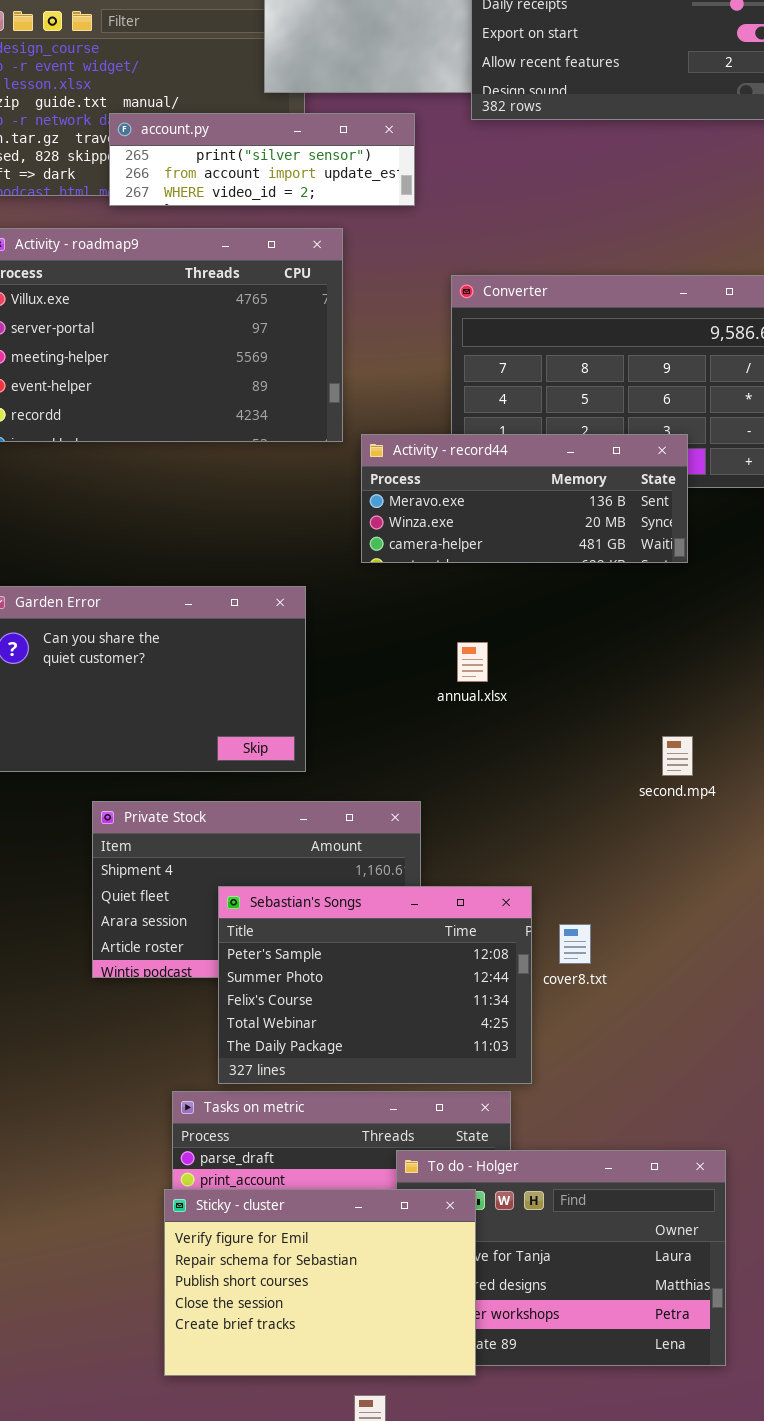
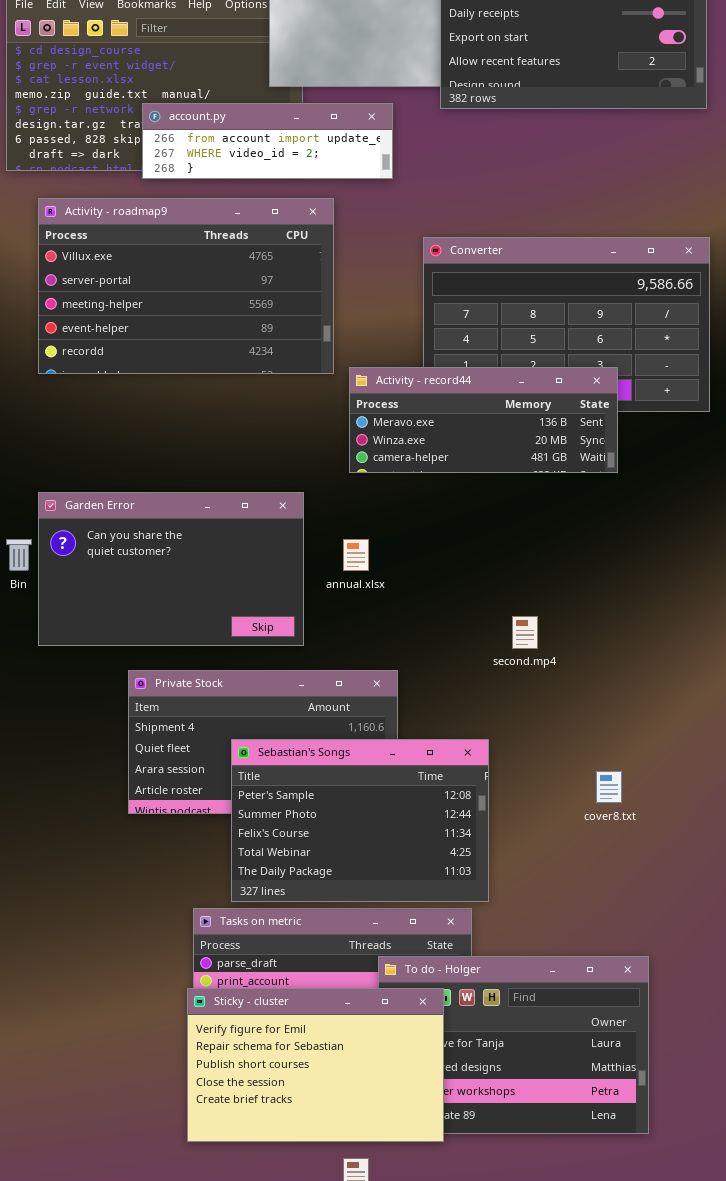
account.py: [109,113,415,206] -> [142,103,393,179], scrolled down 1 row
annual.xlsx: [457,642,488,682] -> [343,539,369,571], moved
second.mp4: [662,736,693,776] -> [512,616,538,649], moved
cover8.txt: [559,924,591,964] -> [596,771,622,803], moved

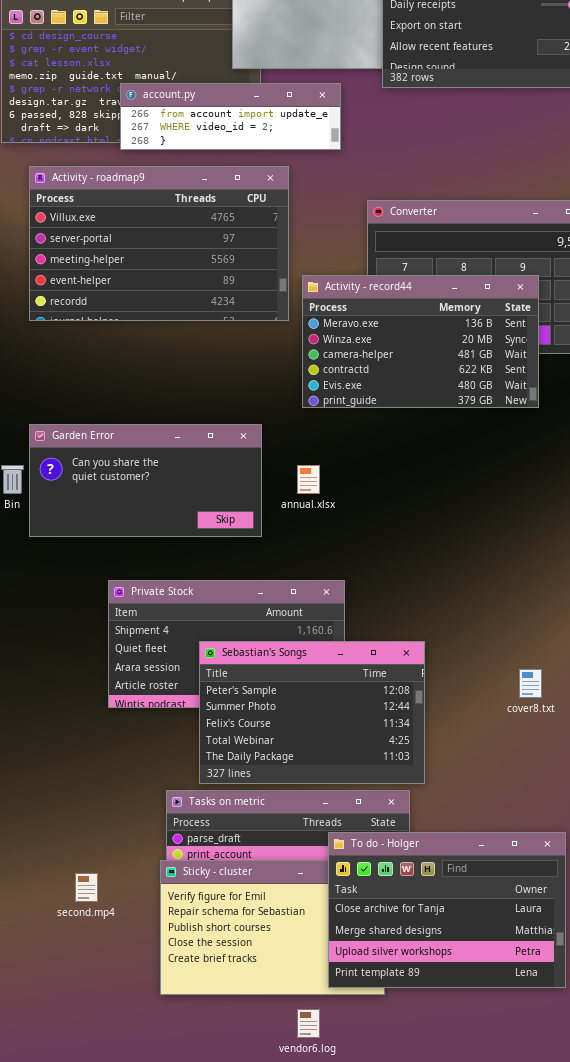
Activity - record44: [349,367,618,473] -> [302,275,539,408], resized
Garden Error: [38,492,304,646] -> [29,424,262,537], resized
second.mp4: [512,616,538,649] -> [75,873,98,902], moved
To do - Holger: [378,956,649,1134] -> [328,832,566,988], raised

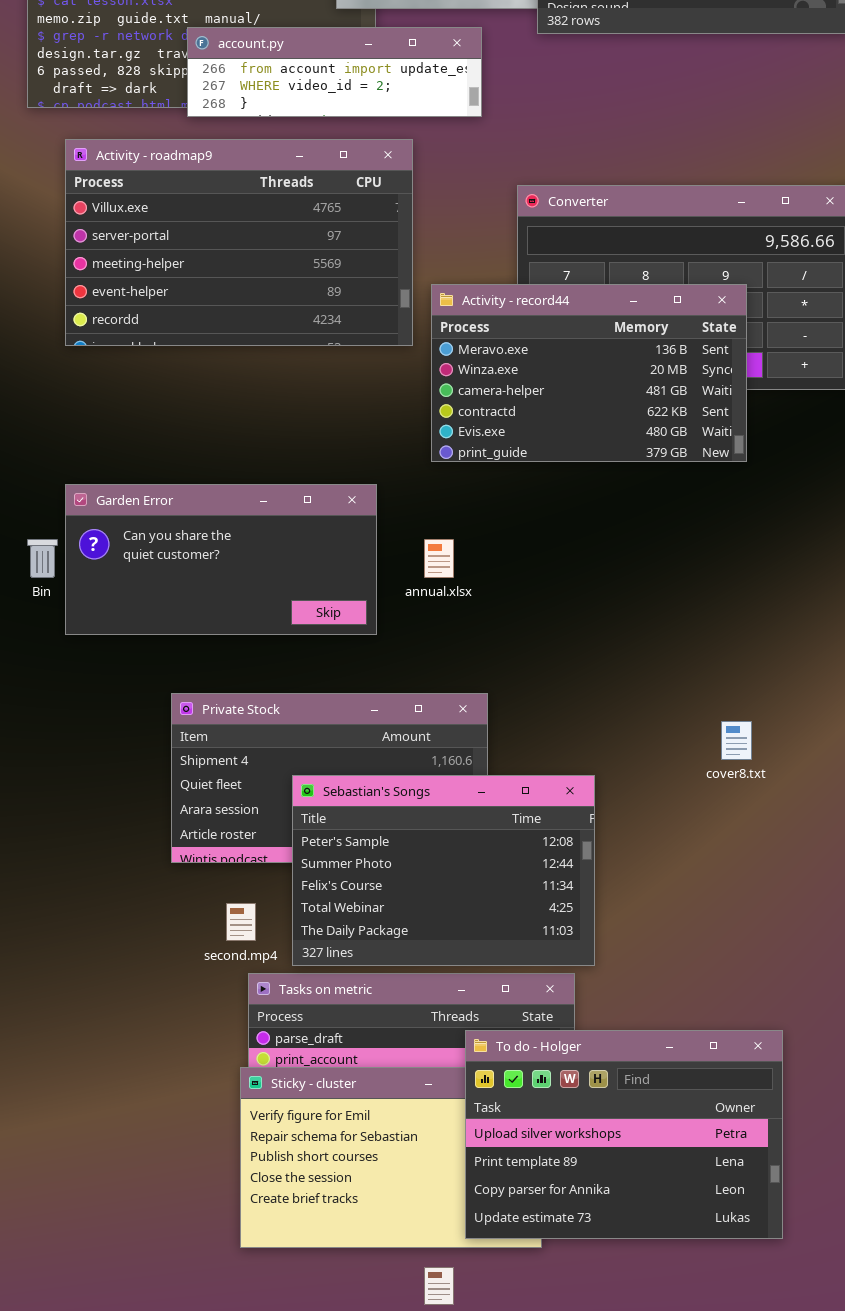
cover8.txt: [519,669,542,698] -> [721,721,752,760], moved
To do - Holger: [328,832,566,988] -> [465,1030,783,1239], scrolled down 2 rows
second.mp4: [75,873,98,902] -> [226,903,256,941], moved

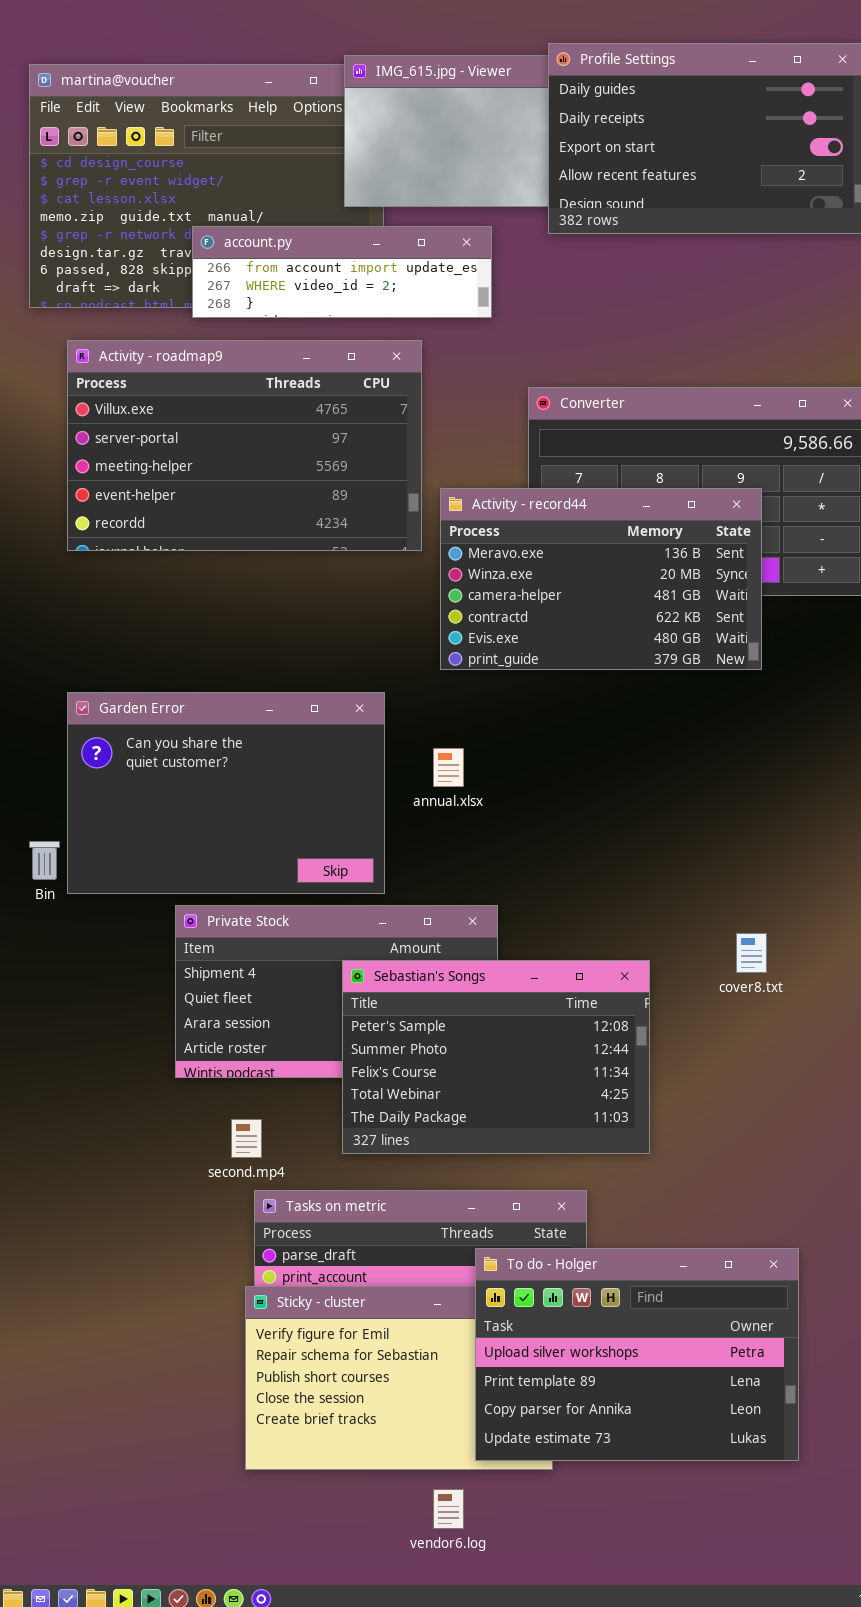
Garden Error: [65,484,377,635] -> [67,692,385,894], resized
Bin: [27,539,58,578] -> [29,841,60,880], moved
Sebastian's Songs: [292,775,595,966] -> [342,960,650,1154], moved

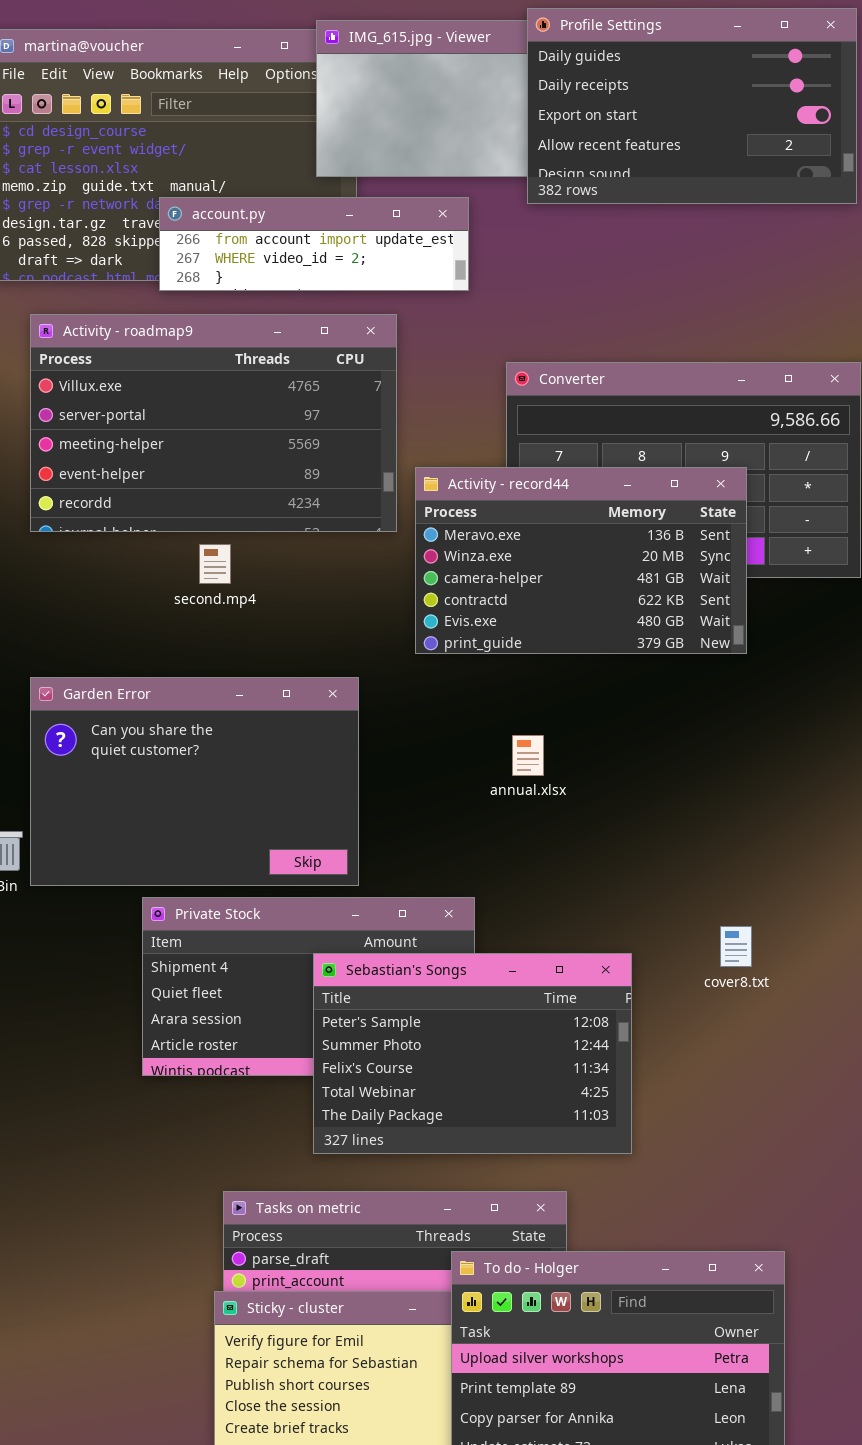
annual.xlsx: [433,748,464,787] -> [512,735,544,776], moved
second.mp4: [231,1119,262,1158] -> [199,544,231,584], moved

